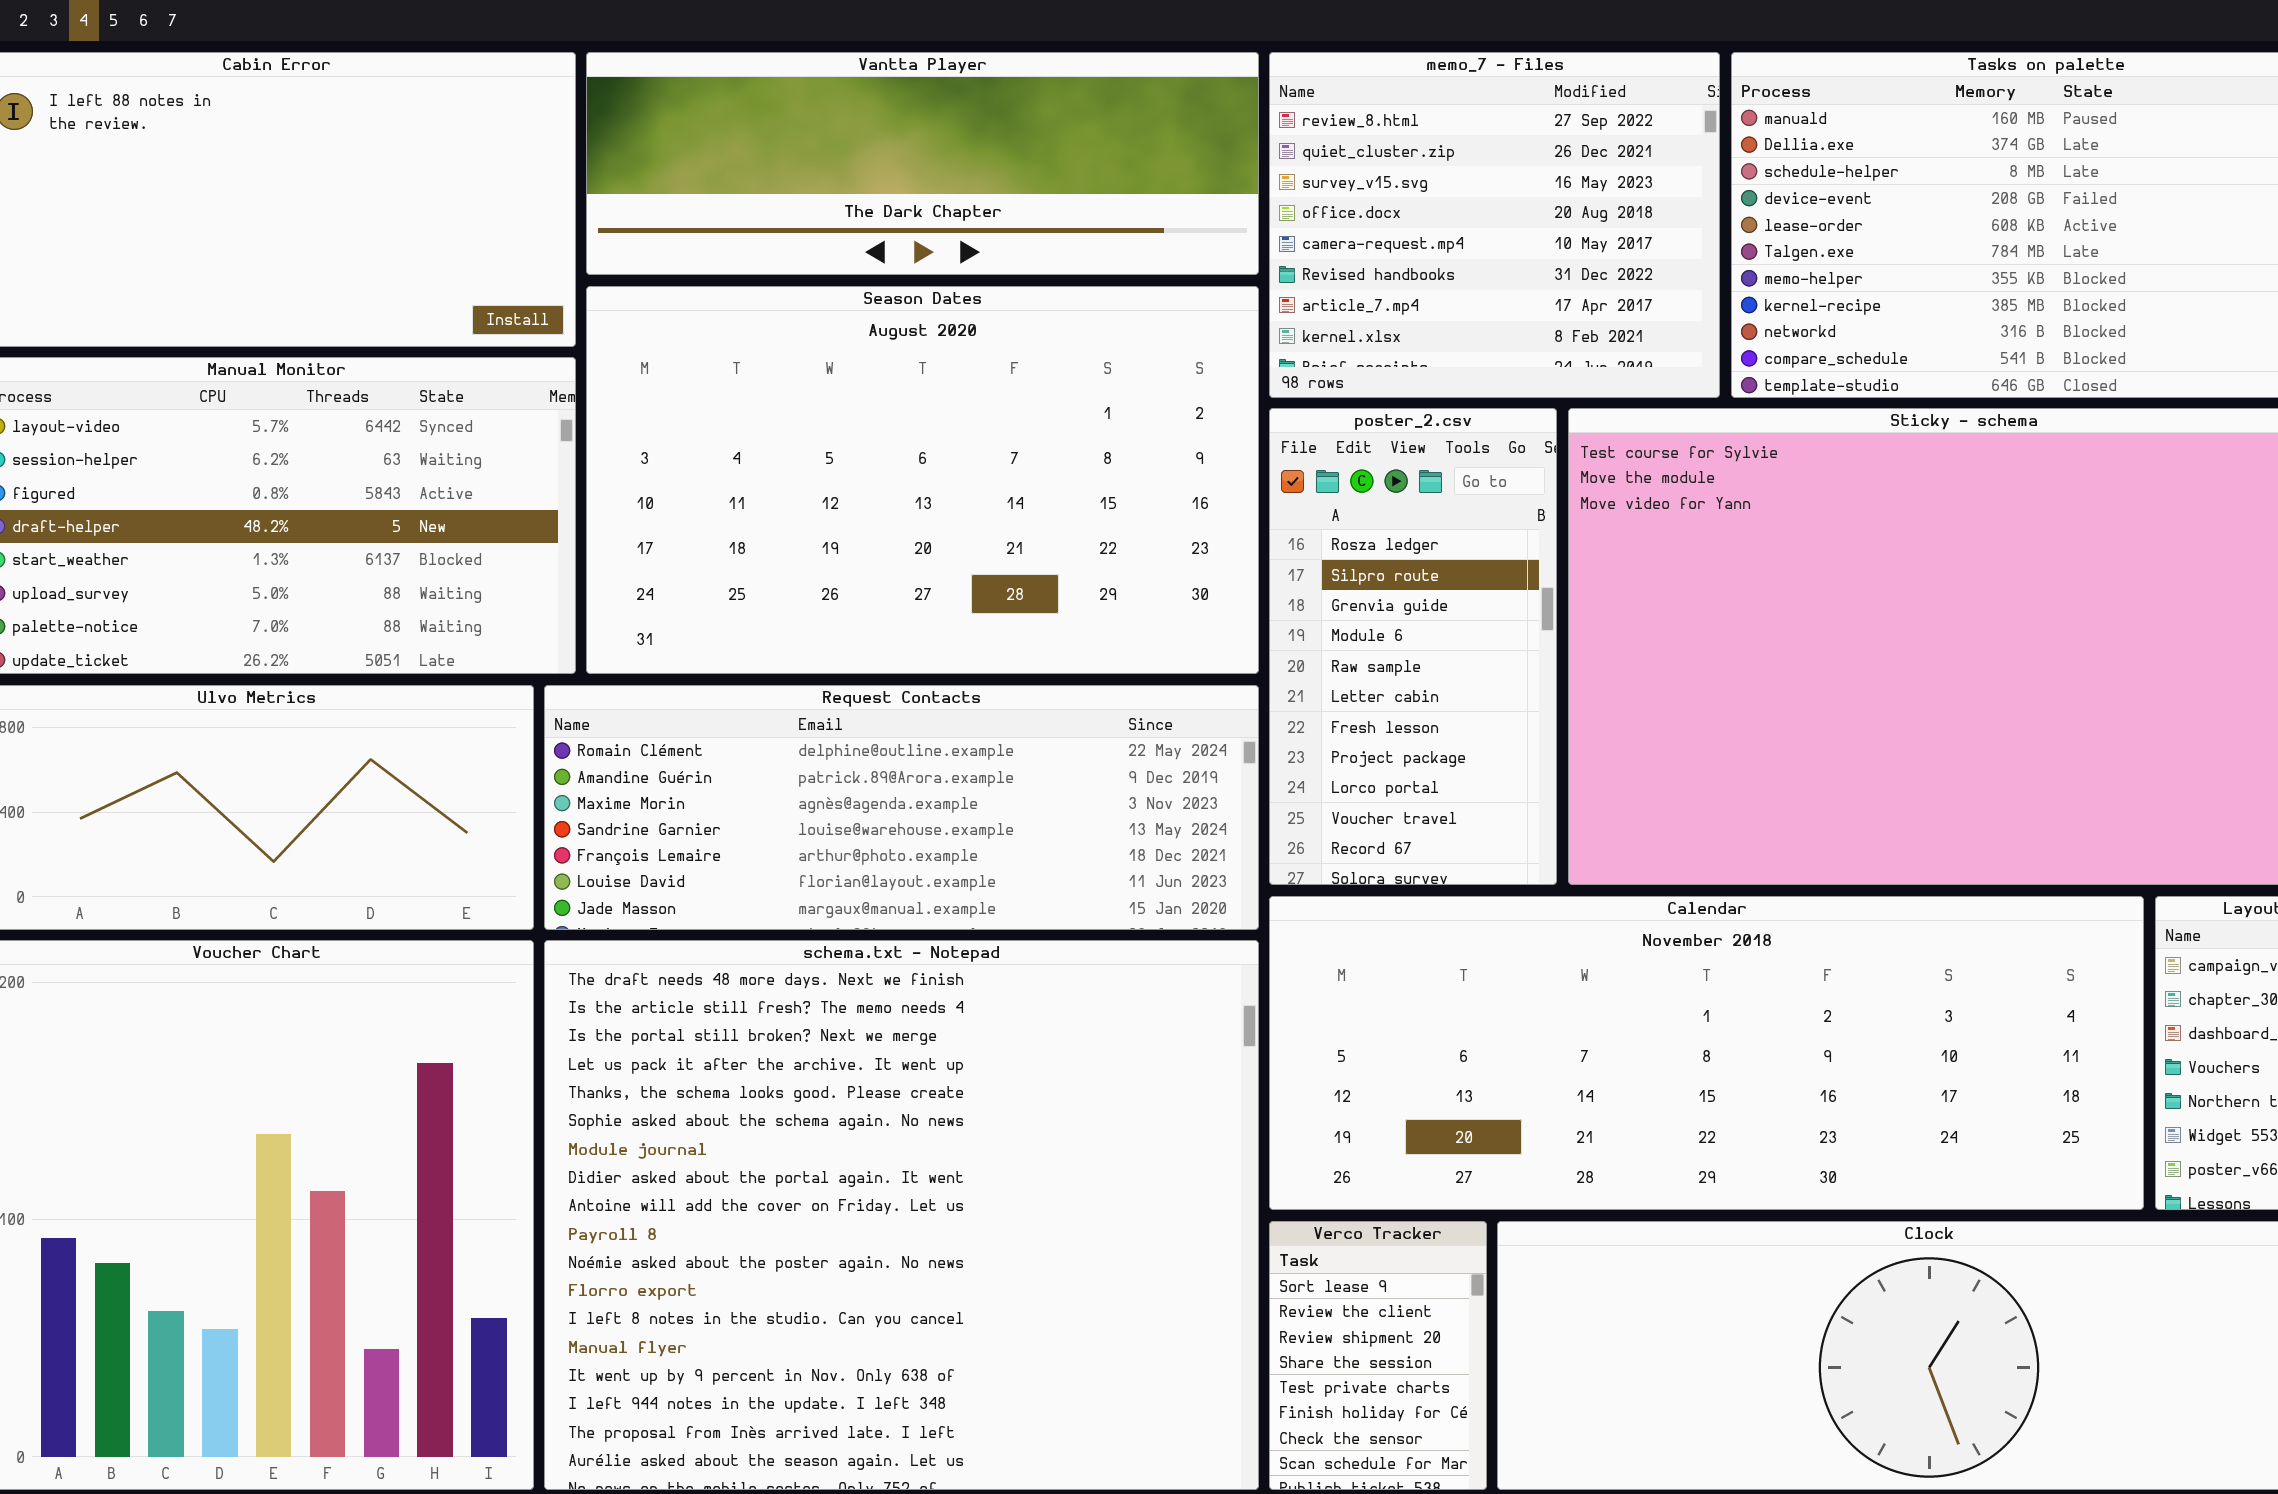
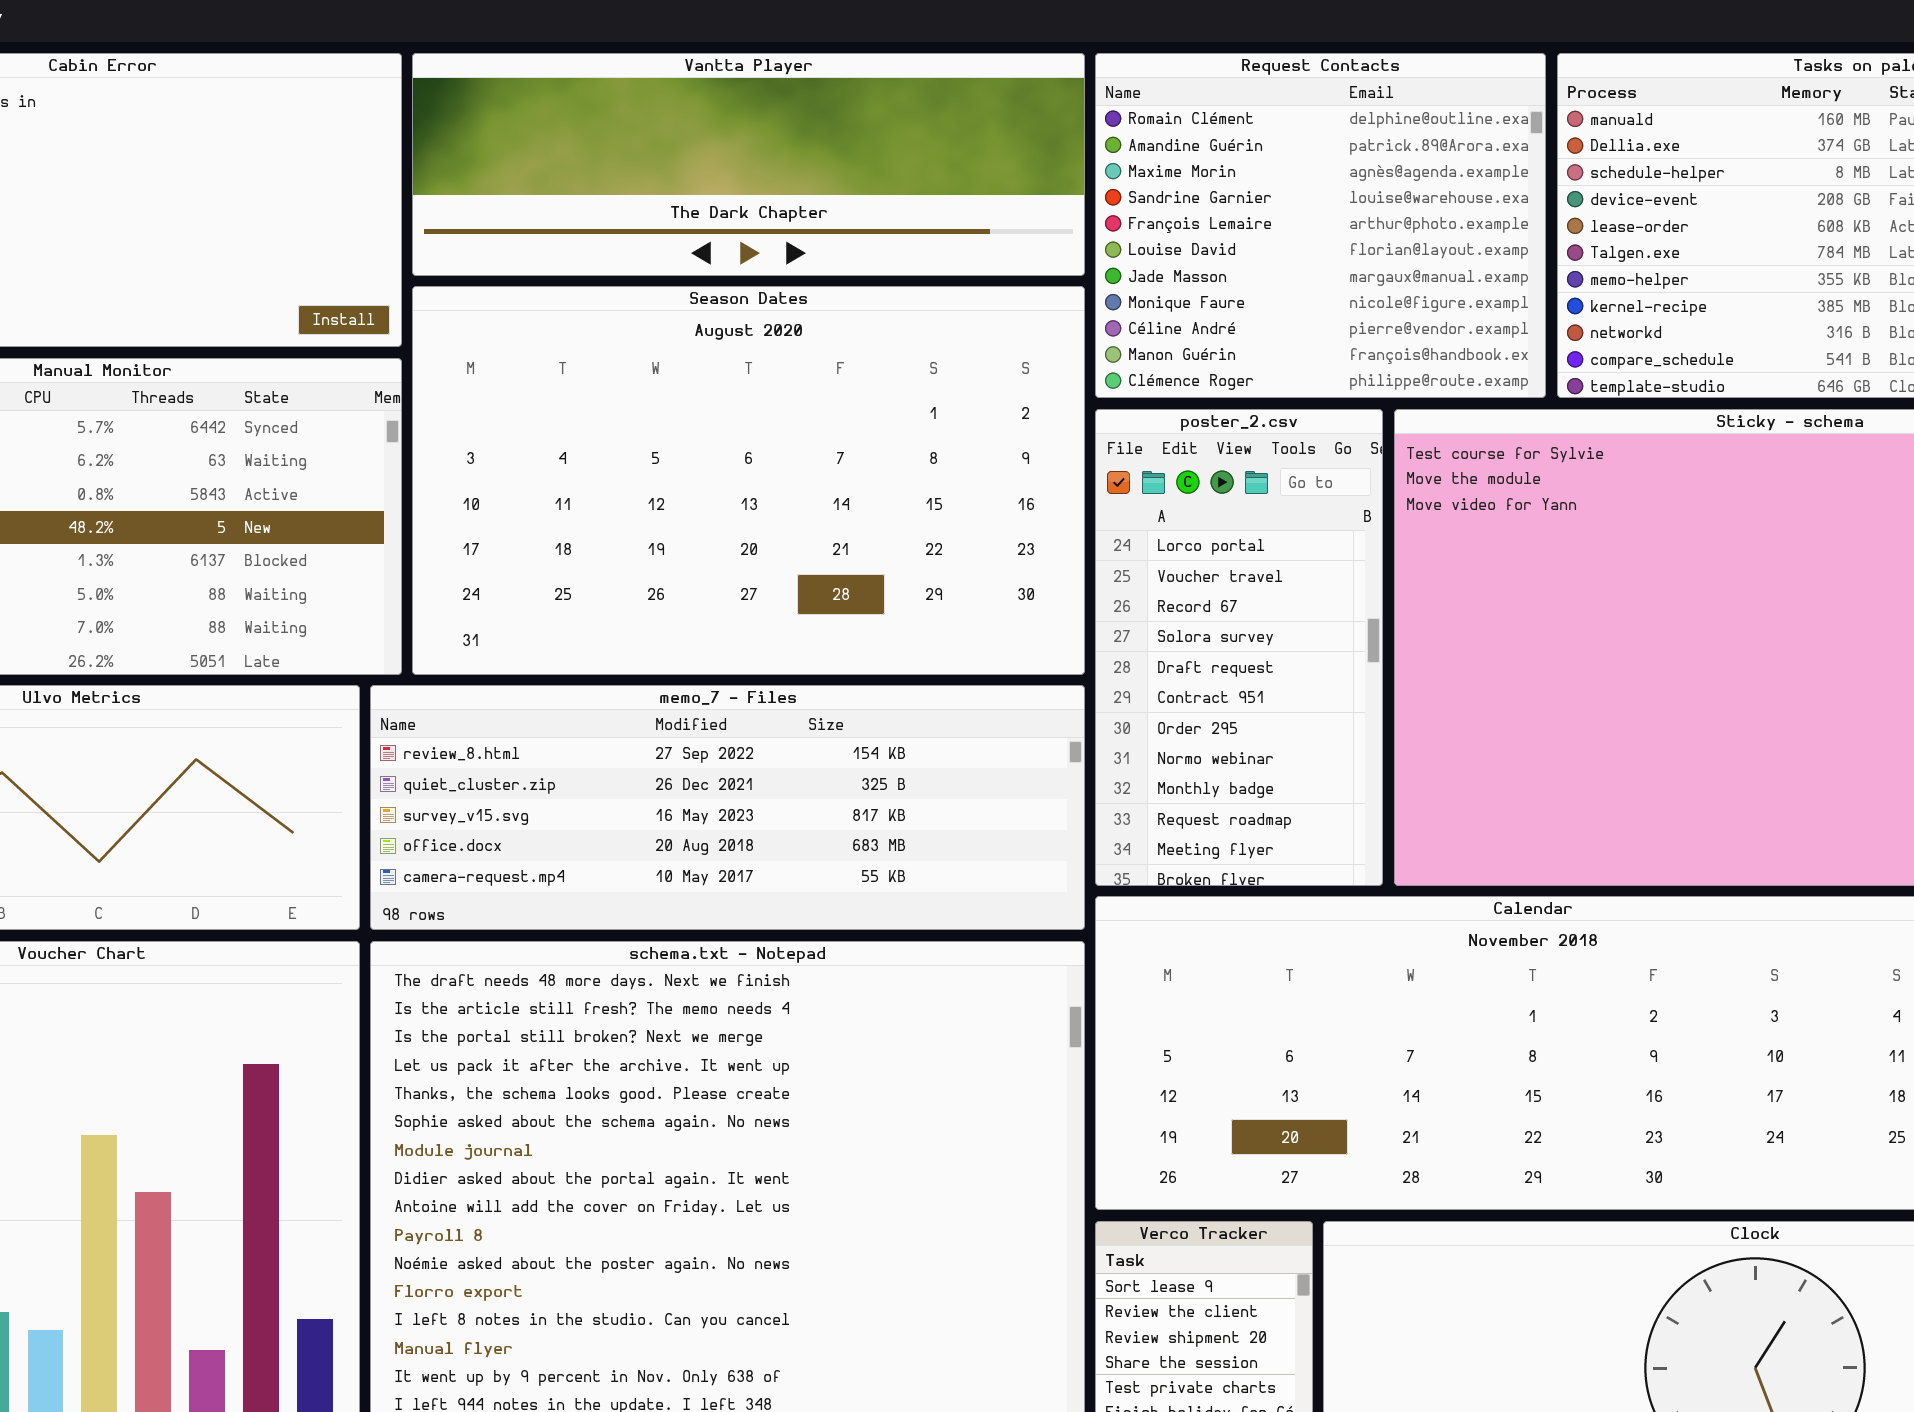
memo_7 - Files: [1269,52,1720,398] -> [370,685,1085,930], moved, resized
poster_2.csv: [1269,408,1557,885] -> [1095,409,1383,886], scrolled down 8 rows
Request Contacts: [544,685,1259,930] -> [1095,53,1546,398], moved, resized

